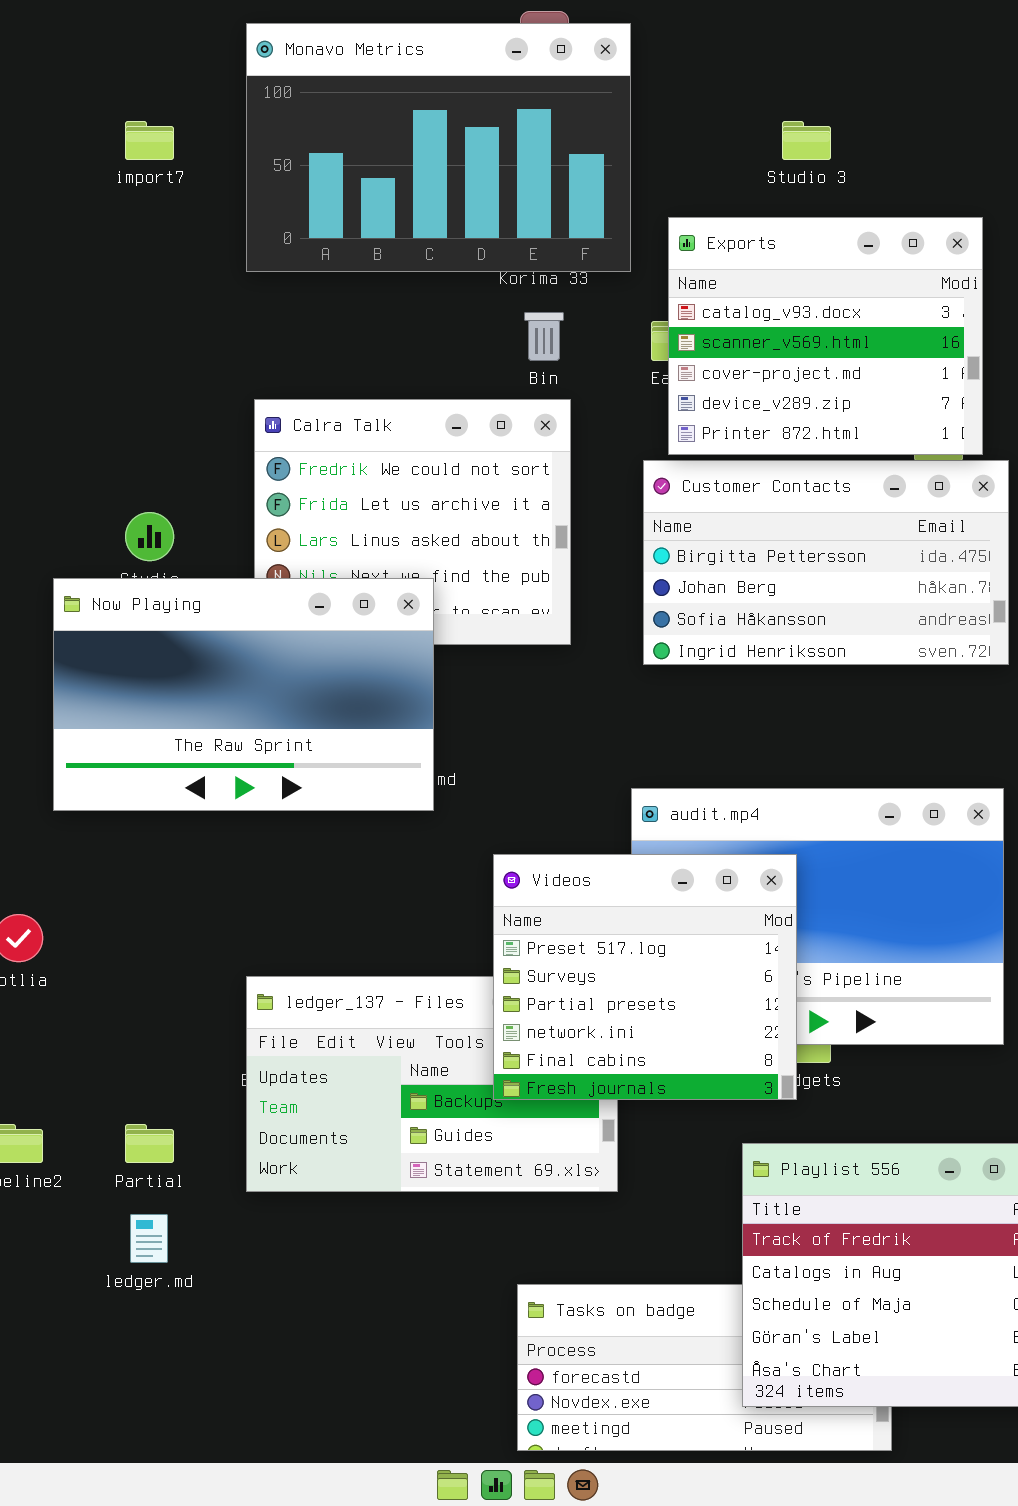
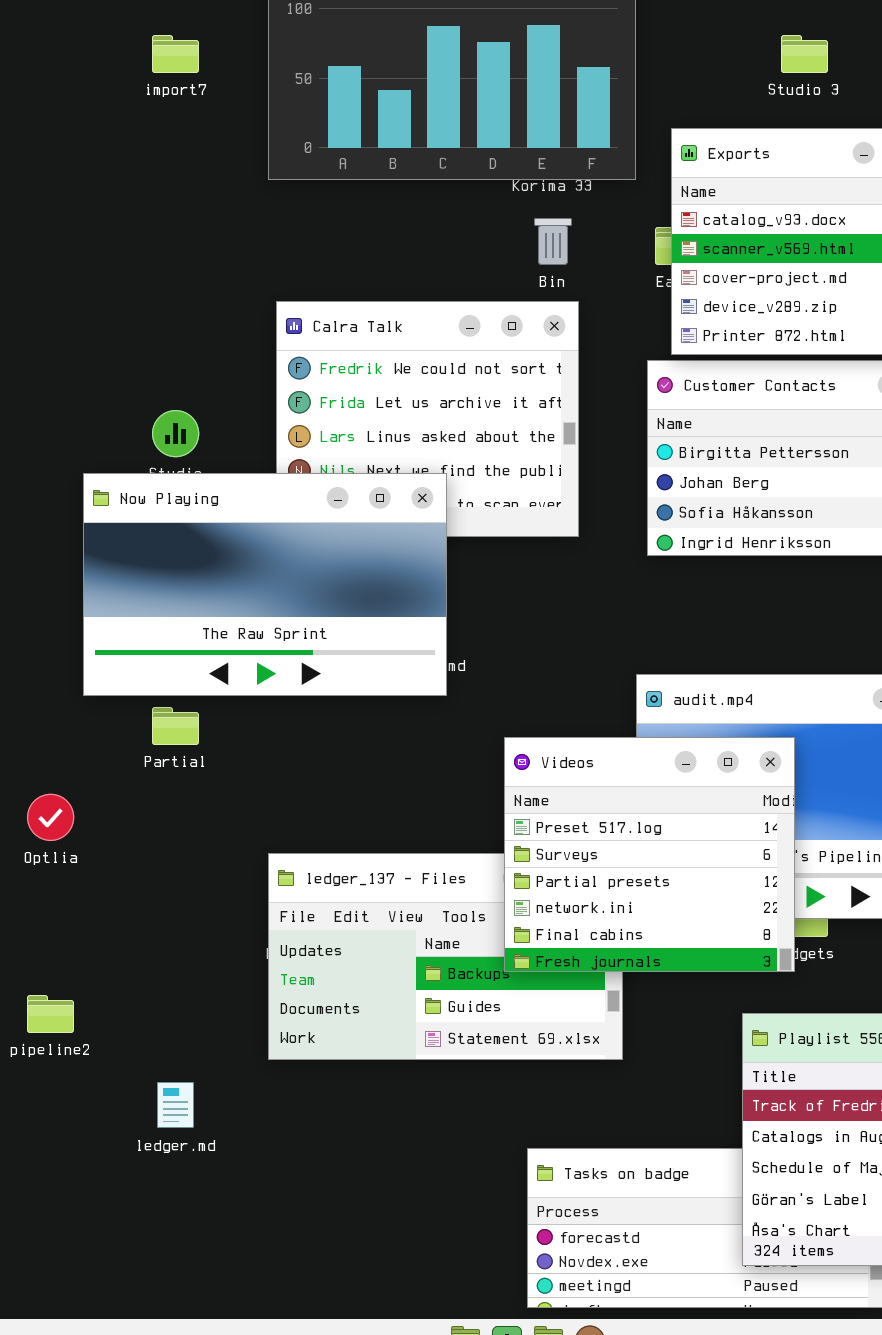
Partial: [125,1124,174,1163] -> [152,707,199,745], moved

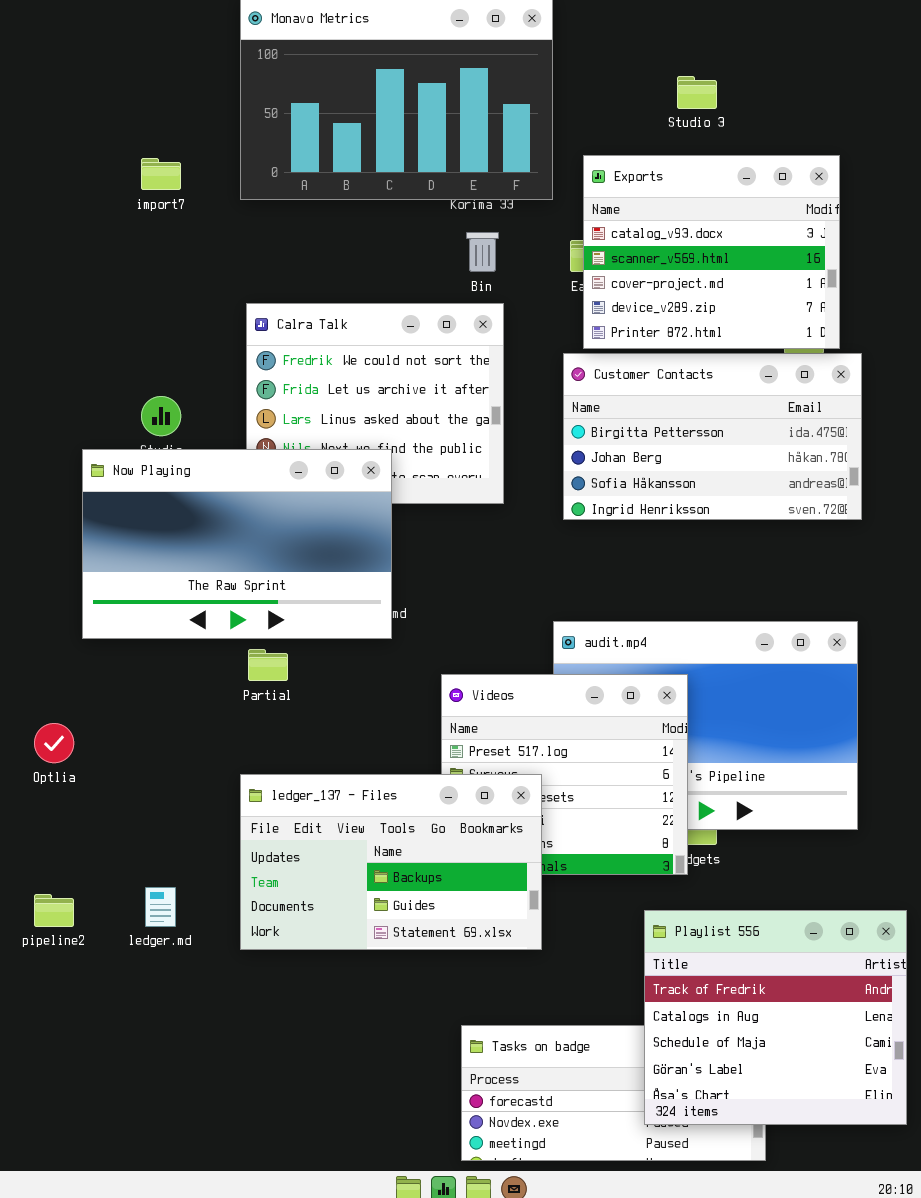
import7: [152,35,199,73] -> [141,158,181,190], moved
Partial: [152,707,199,745] -> [248,649,288,681], moved
ledger_137 - Files: [268,853,623,1060] -> [240,774,542,950], raised
ledger.md: [157,1082,194,1128] -> [145,887,176,927], moved

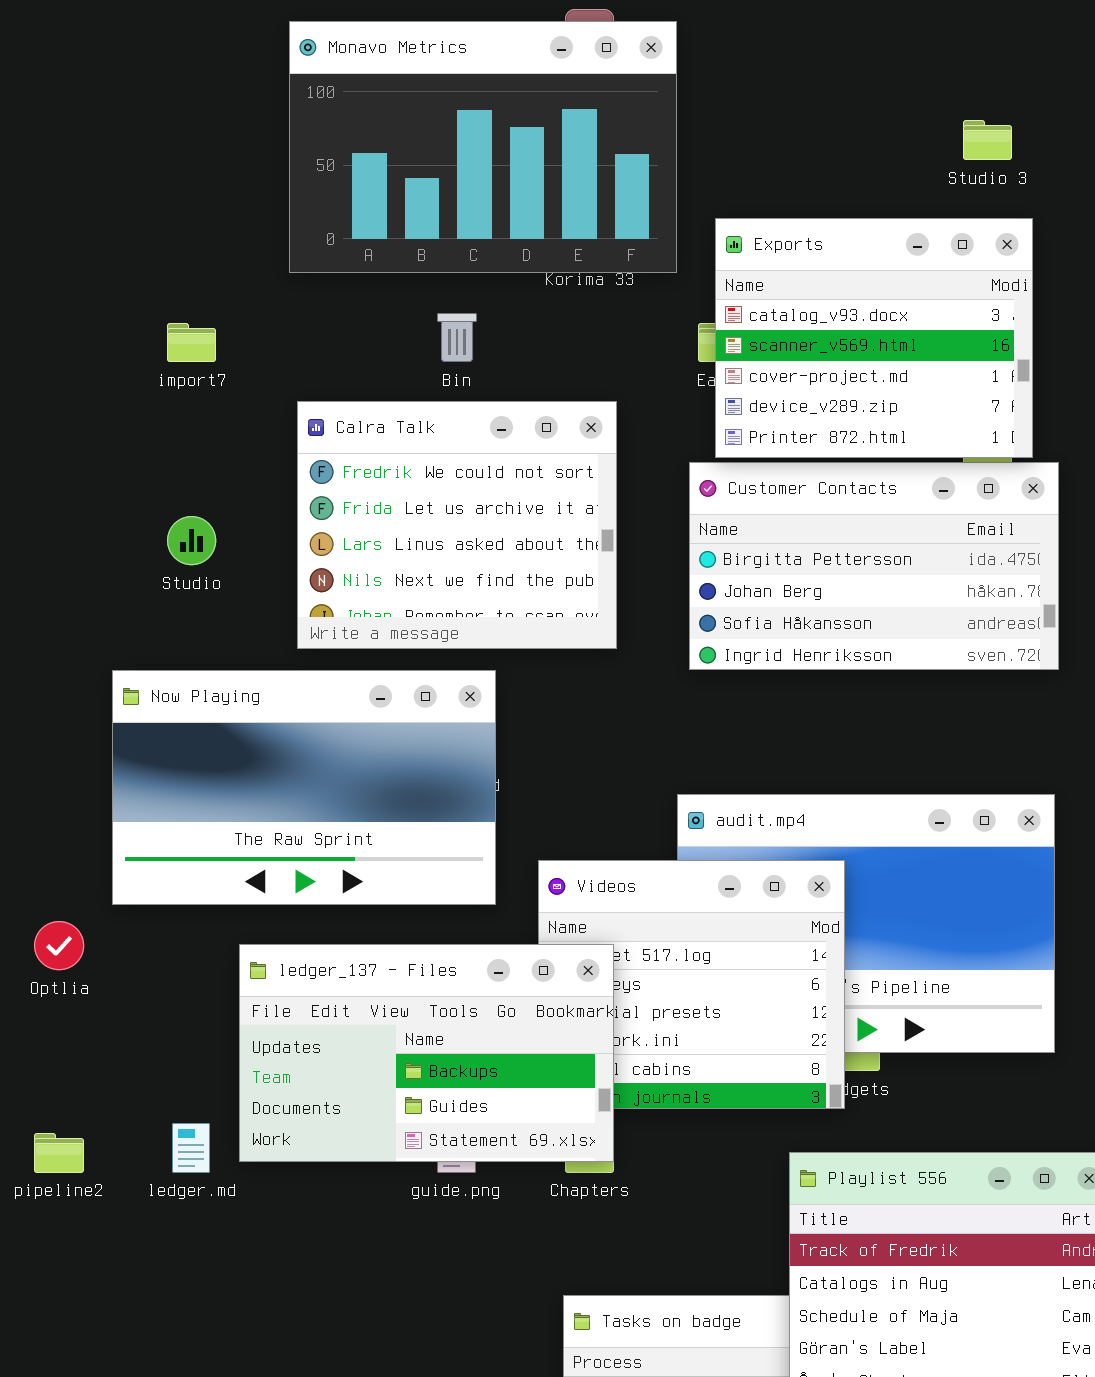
Studio 3: [677,76,717,109] -> [963,120,1012,160], moved
import7: [141,158,181,190] -> [167,323,216,362], moved
Bin: [466,232,499,272] -> [437,313,477,362], moved
Now Playing: [82,449,392,639] -> [112,670,496,905], moved
ledger_137 - Files: [240,774,542,950] -> [239,944,614,1162], moved

